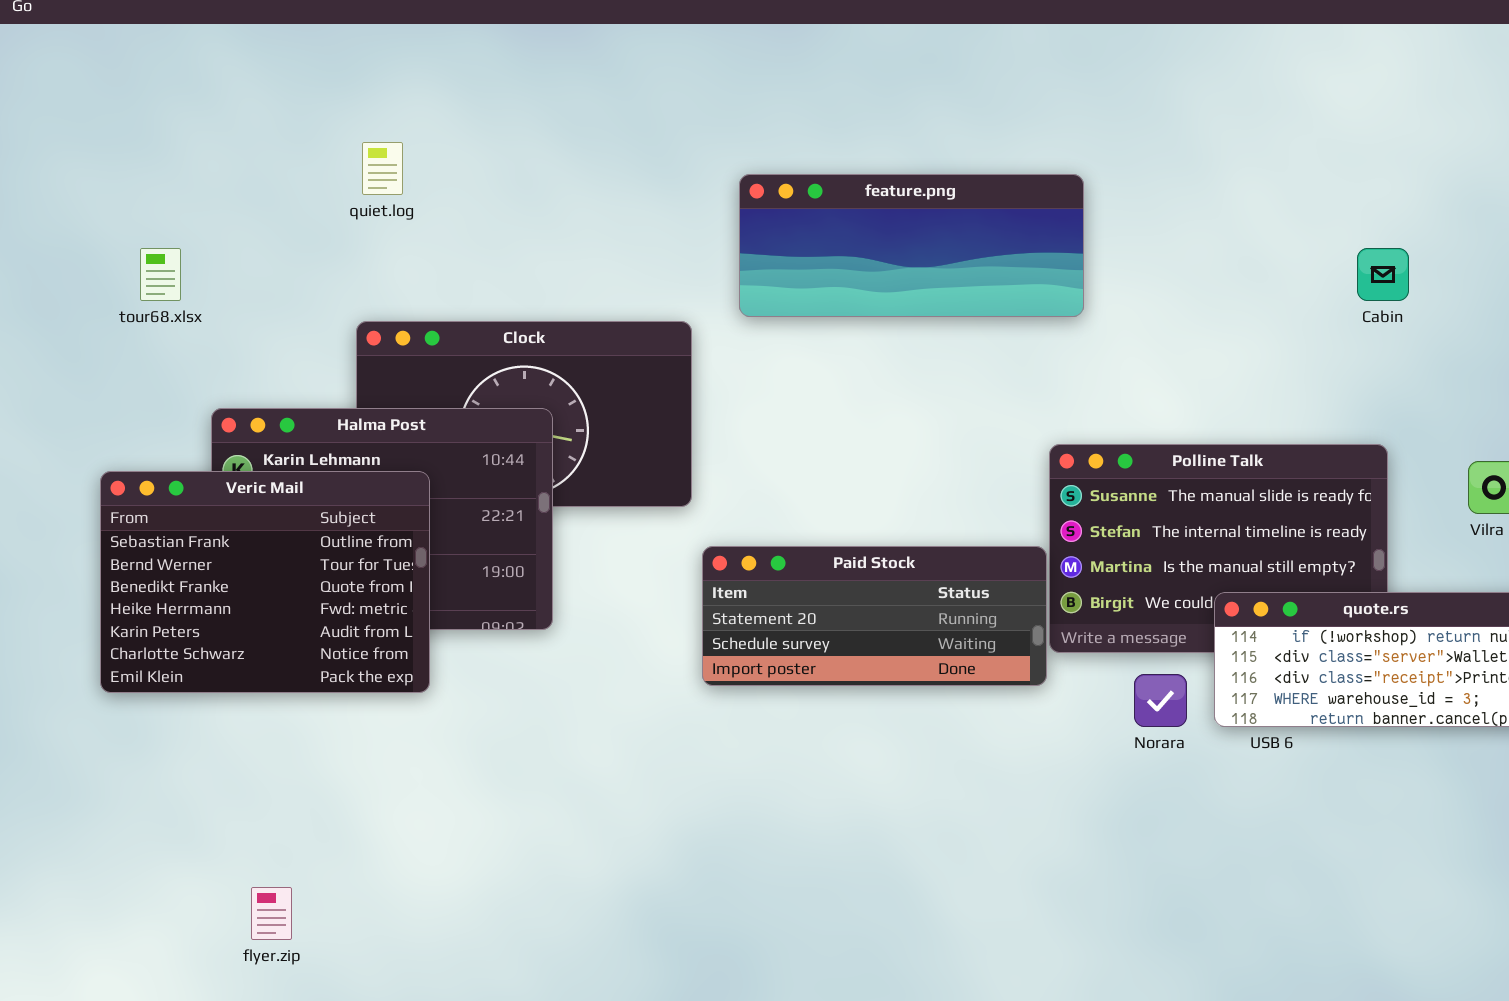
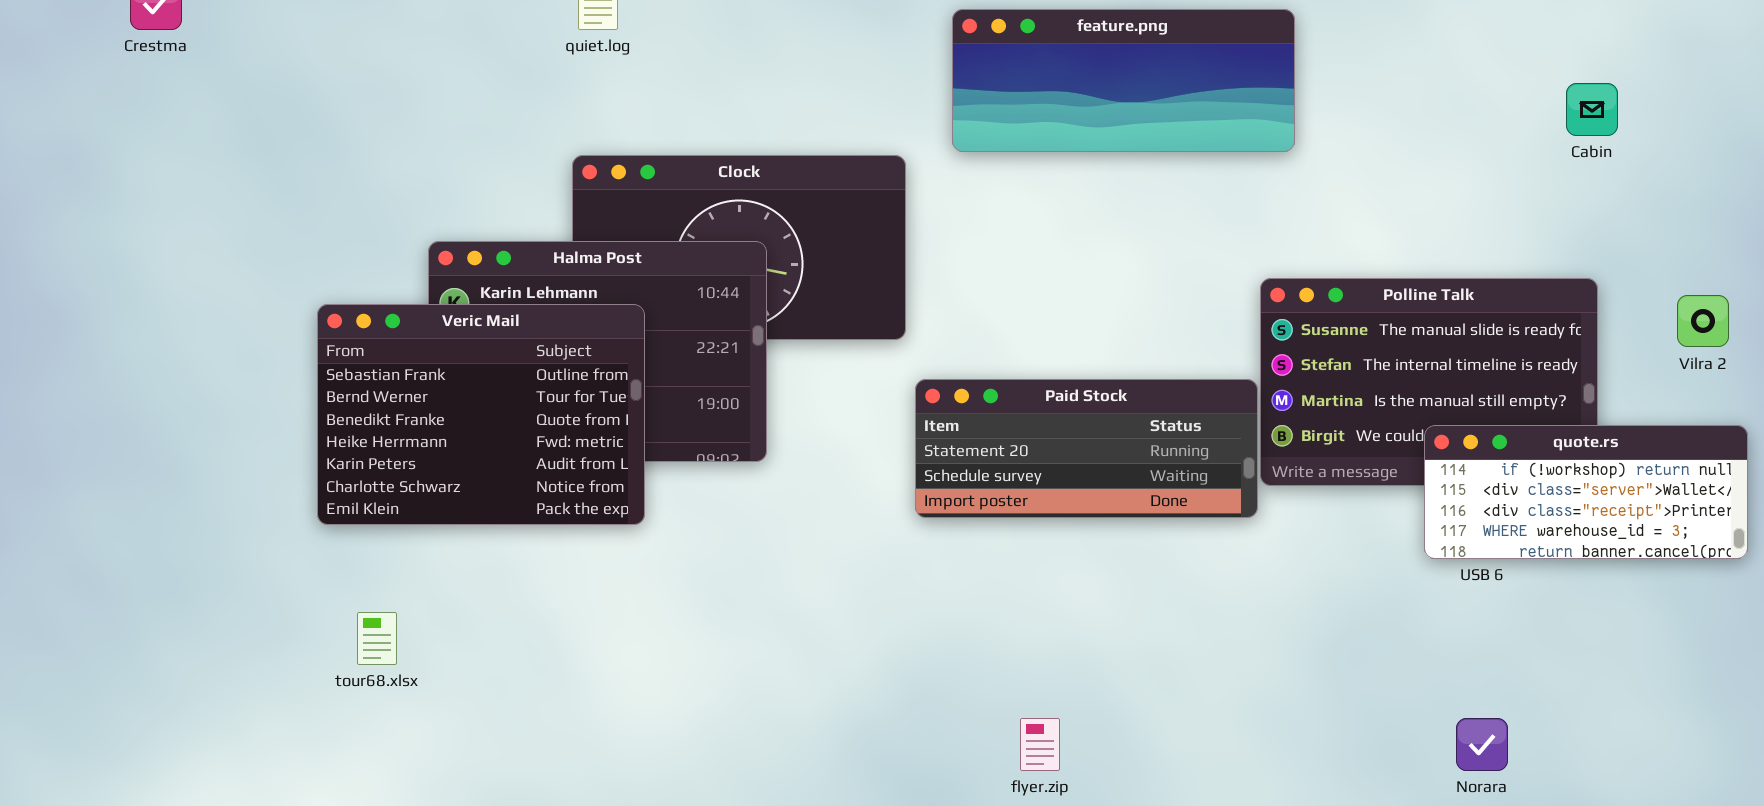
tour68.xlsx: [140,248,181,301] -> [357,612,397,665], moved
Norara: [1134,674,1187,727] -> [1456,718,1508,771], moved
flyer.zip: [251,887,292,940] -> [1020,718,1060,771], moved

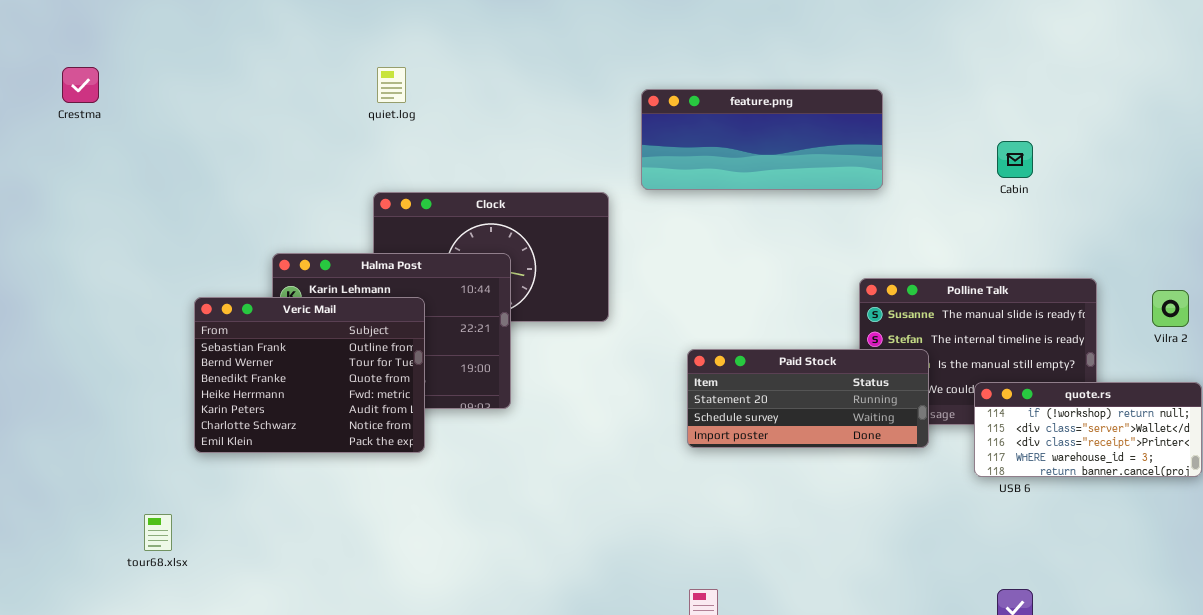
Cabin: [1566,83,1618,136] -> [997,141,1033,178], moved
Paid Stock: [915,379,1258,518] -> [687,349,929,448], moved
tour68.xlsx: [357,612,397,665] -> [144,514,172,551], moved

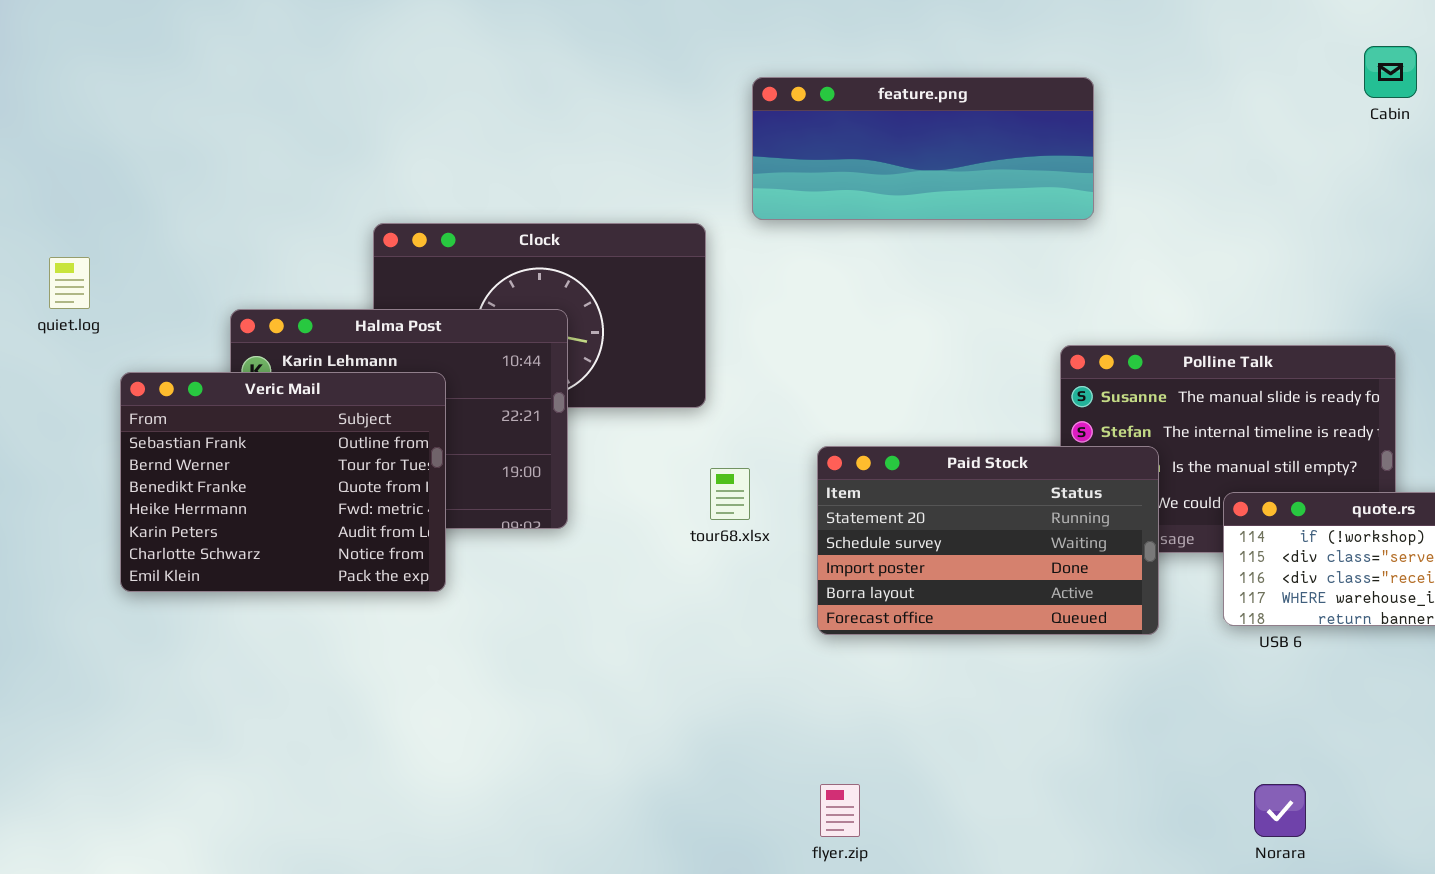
quiet.log: [377,67,406,103] -> [49,257,90,309], moved
Cabin: [997,141,1033,178] -> [1364,46,1417,98], moved
Paid Stock: [687,349,929,448] -> [817,446,1159,635], resized
tour68.xlsx: [144,514,172,551] -> [710,468,750,520], moved

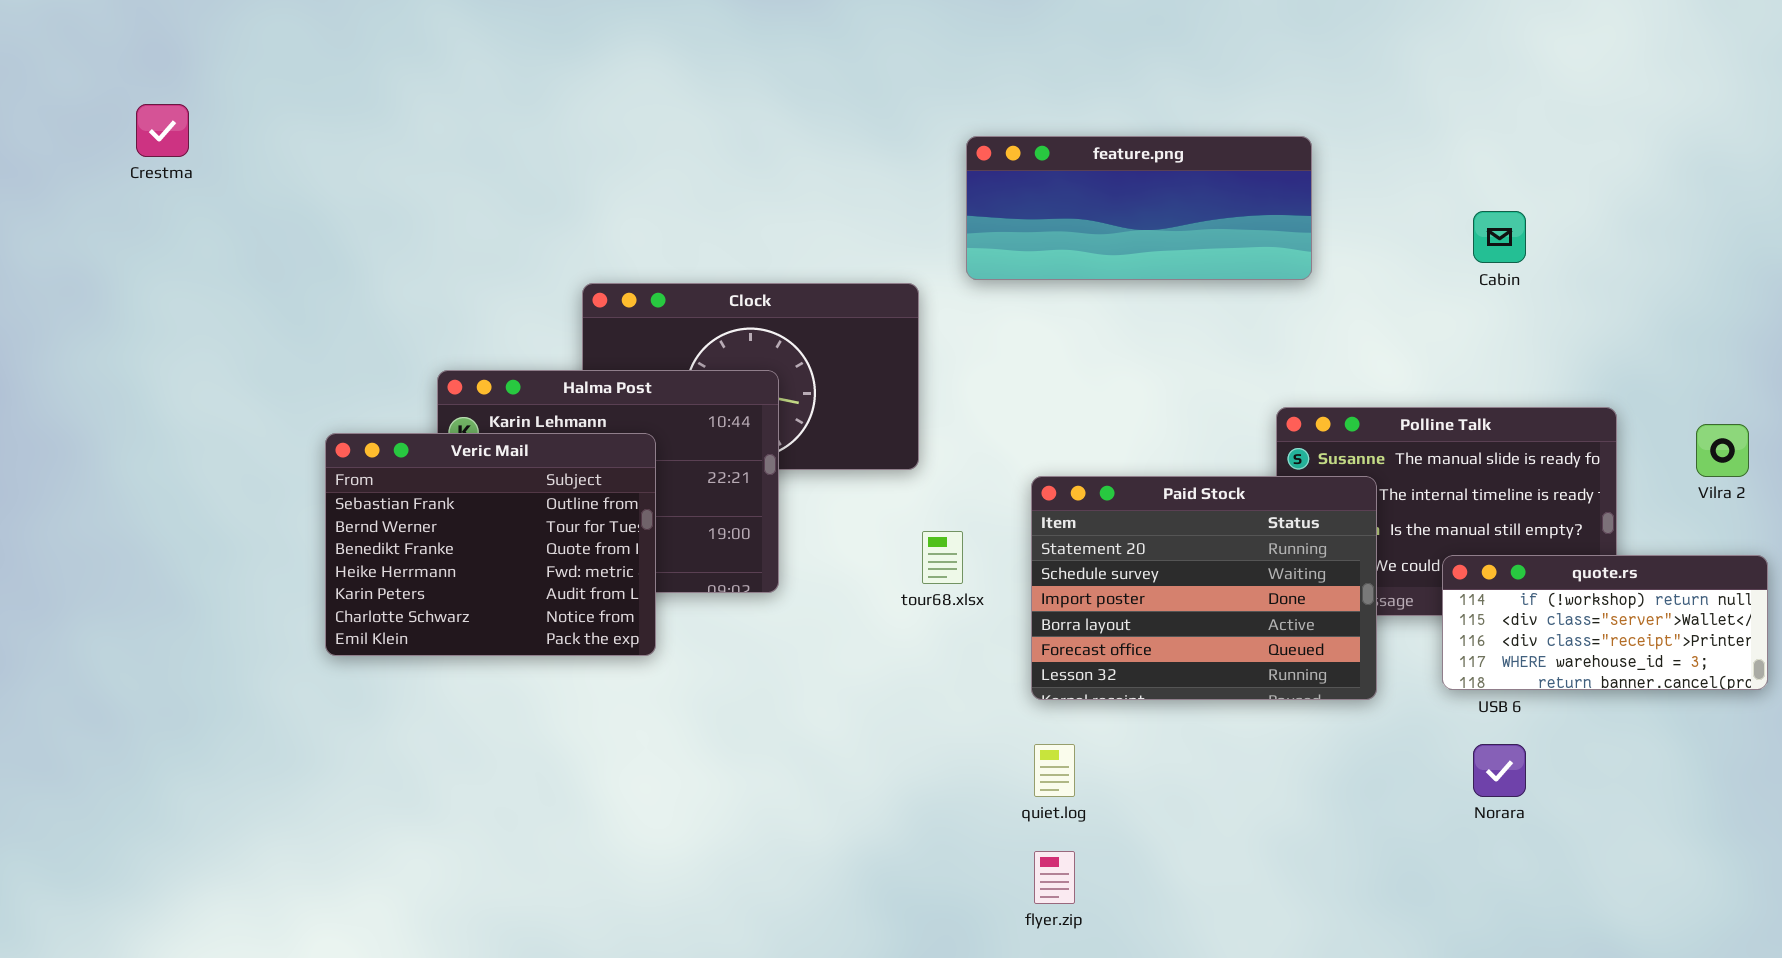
Cabin: [1364,46,1417,98] -> [1473,211,1526,263], moved
quiet.log: [49,257,90,309] -> [1034,744,1075,797], moved
Paid Stock: [817,446,1159,635] -> [1031,476,1377,700], resized
Norara: [1254,784,1306,837] -> [1473,744,1526,797], moved

